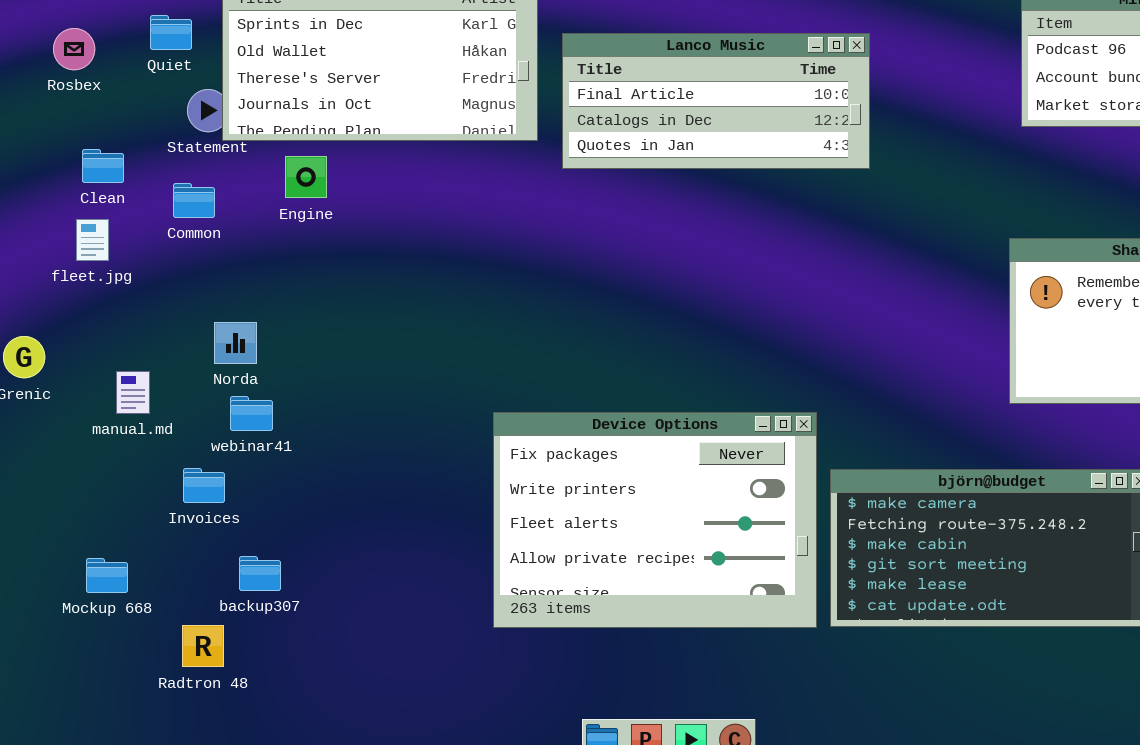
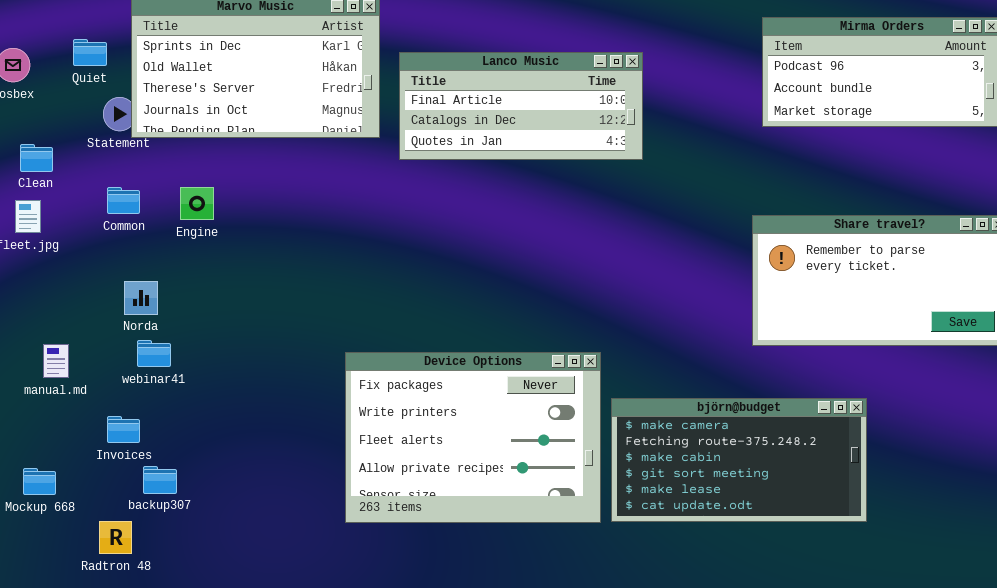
Engine: [285,156,327,198] -> [180,187,214,220], moved
Common: [173,183,215,218] -> [107,187,140,214], moved
manual.md: [116,371,150,414] -> [43,344,69,378], moved
Invoices: [183,468,225,503] -> [107,416,140,443], moved

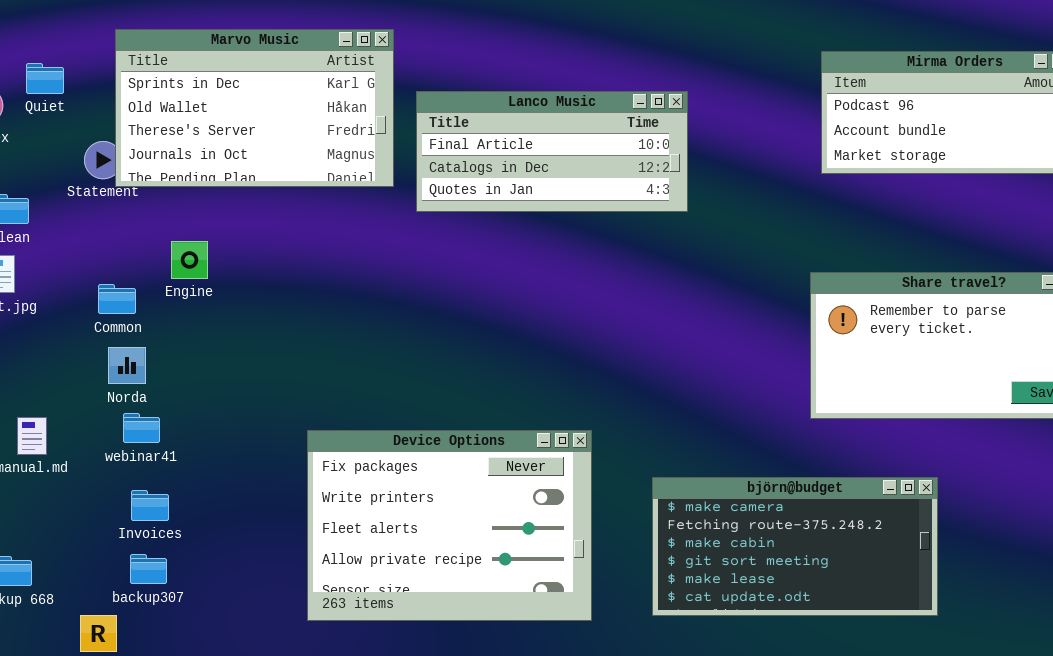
Quiet: [73,39,107,66] -> [26,63,64,94], moved
Common: [107,187,140,214] -> [98,284,136,314], moved
Device Options: [345,352,601,523] -> [307,430,592,621], moved
Invoices: [107,416,140,443] -> [131,490,169,521], moved

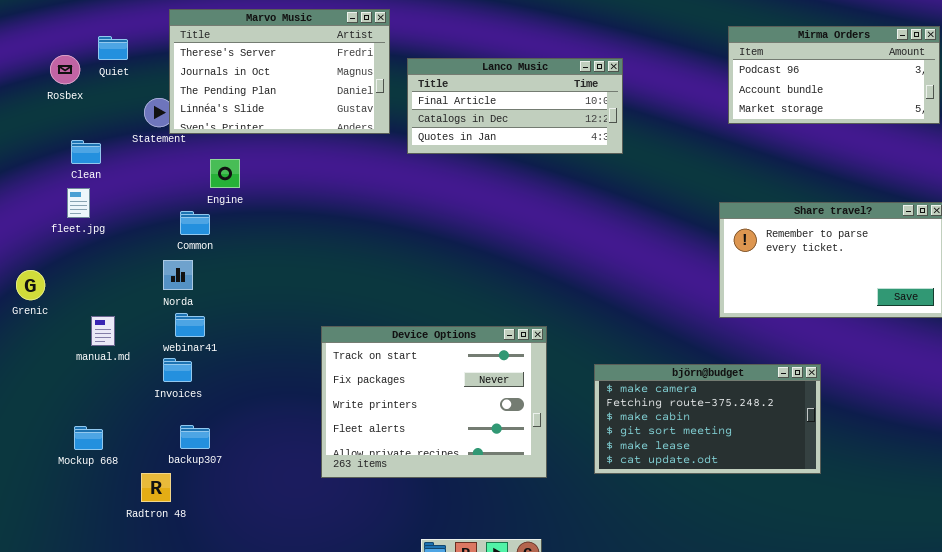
Marvo Music: [115,29,394,187] -> [169,9,390,134], scrolled down 2 rows
Engine: [171,241,208,279] -> [210,159,240,188], moved
Common: [98,284,136,314] -> [180,211,210,235], moved
Device Options: [307,430,592,621] -> [321,326,547,478], scrolled up 1 row
Invoices: [131,490,169,521] -> [163,358,192,382], moved

